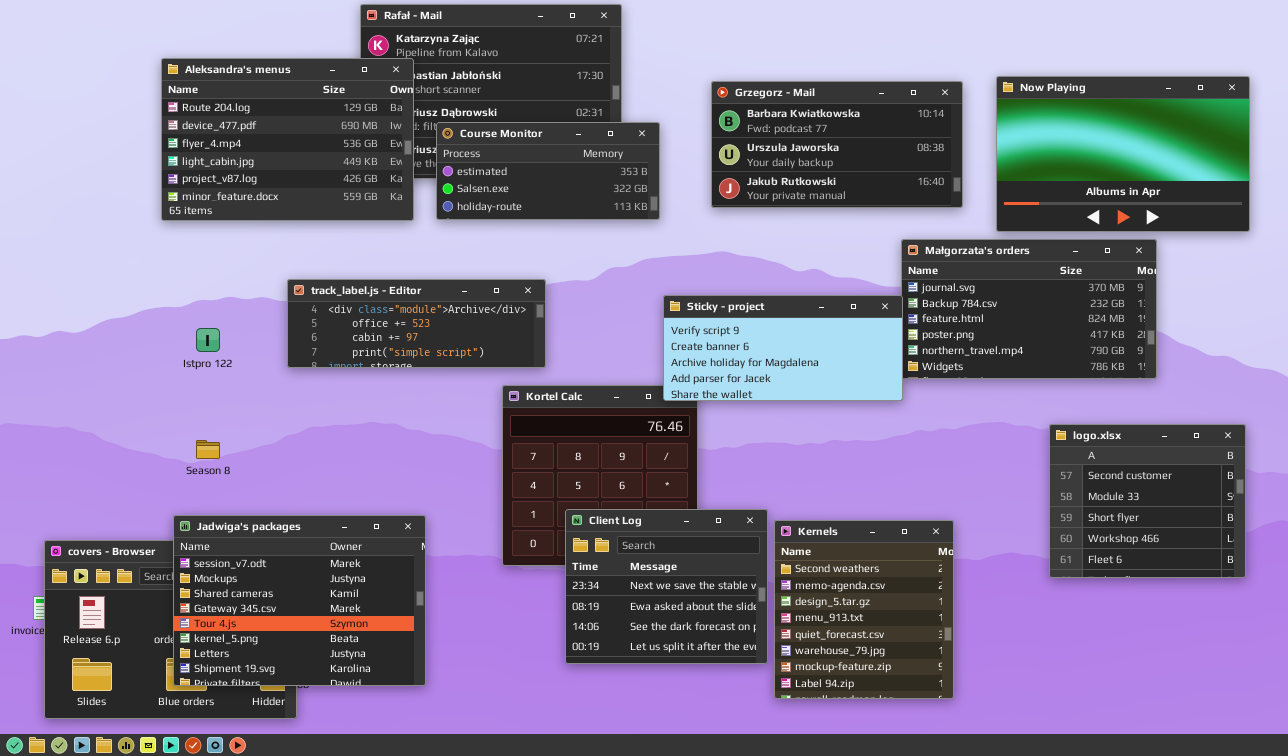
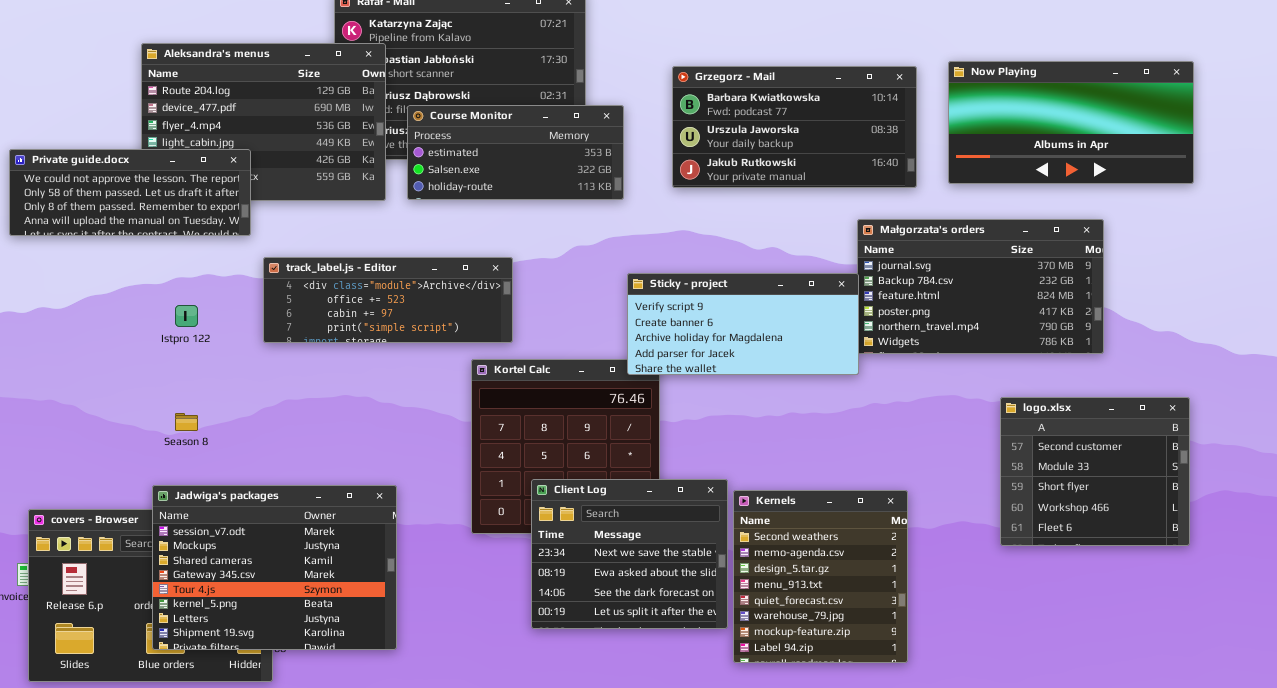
Now Playing: [996,76,1250,232] -> [948,61,1194,184], resized
Private guide.docx: none -> [9,149,251,236], opened

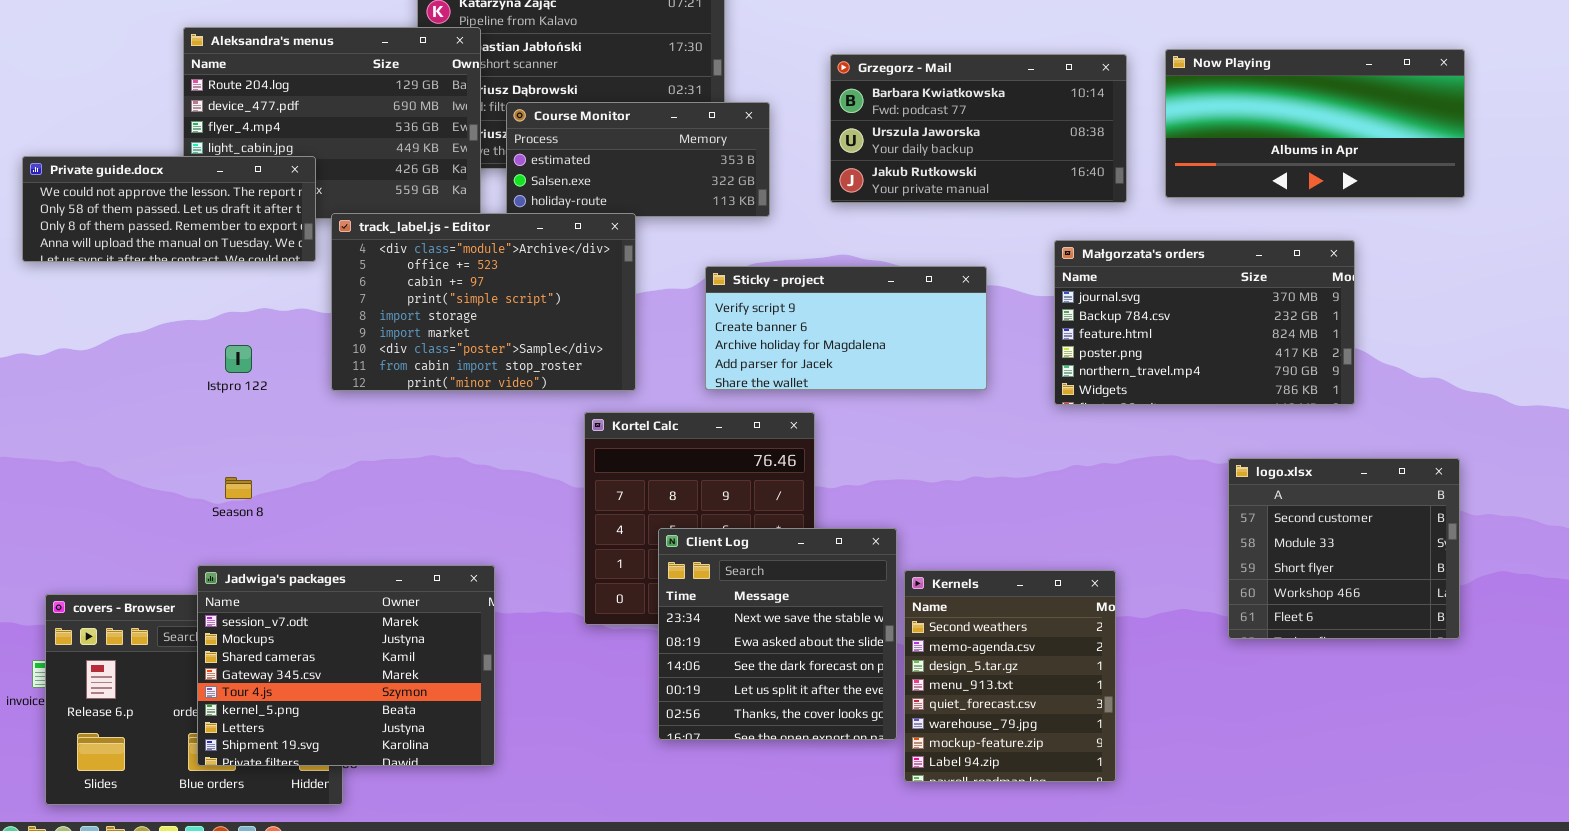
track_label.js - Editor: [263,257,513,343] -> [331,213,636,391], resized
Sticky - project: [627,273,859,375] -> [705,266,987,390], moved
Client Log: [531,479,728,629] -> [658,528,897,740], resized

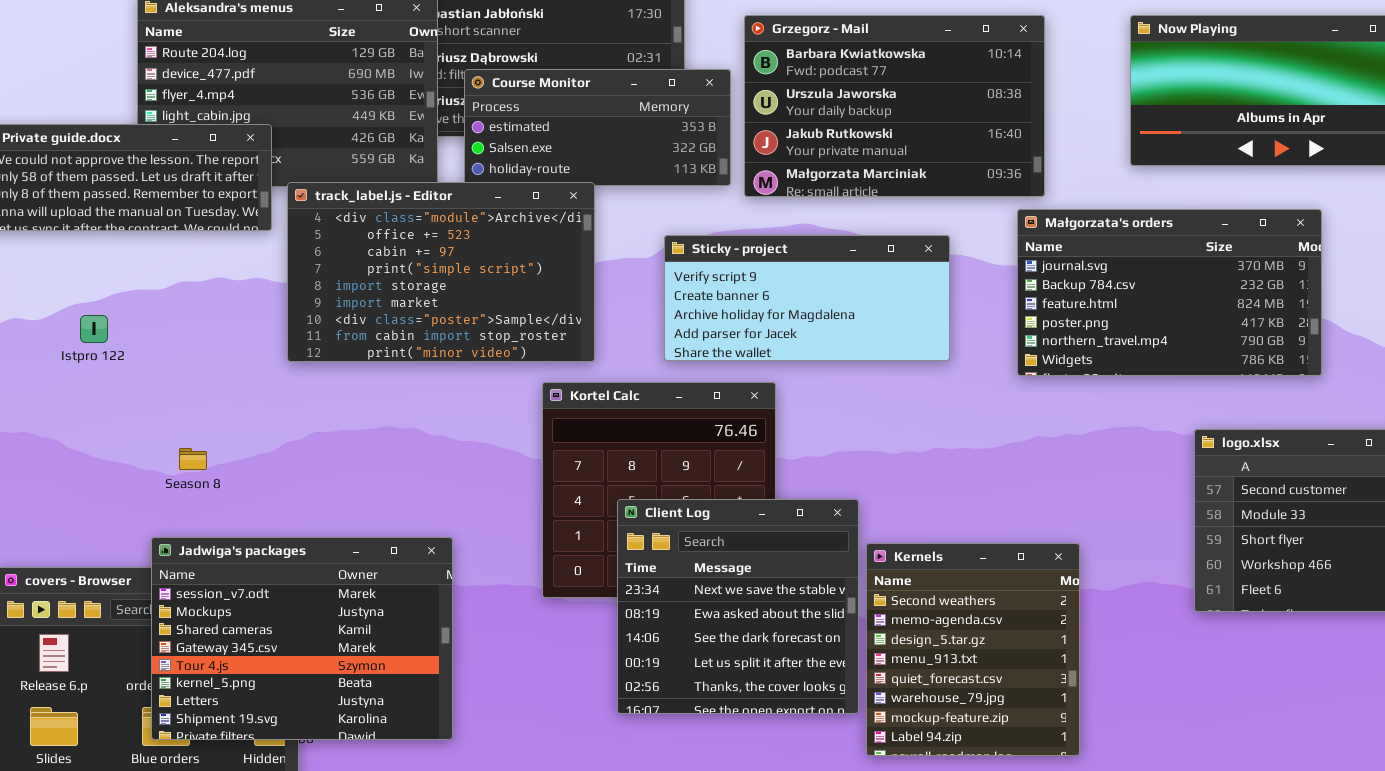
Grzegorz - Mail: [830,54,1127,203] -> [744,15,1045,197], moved, resized
Istpro 122: [225,345,252,373] -> [80,315,108,343], moved

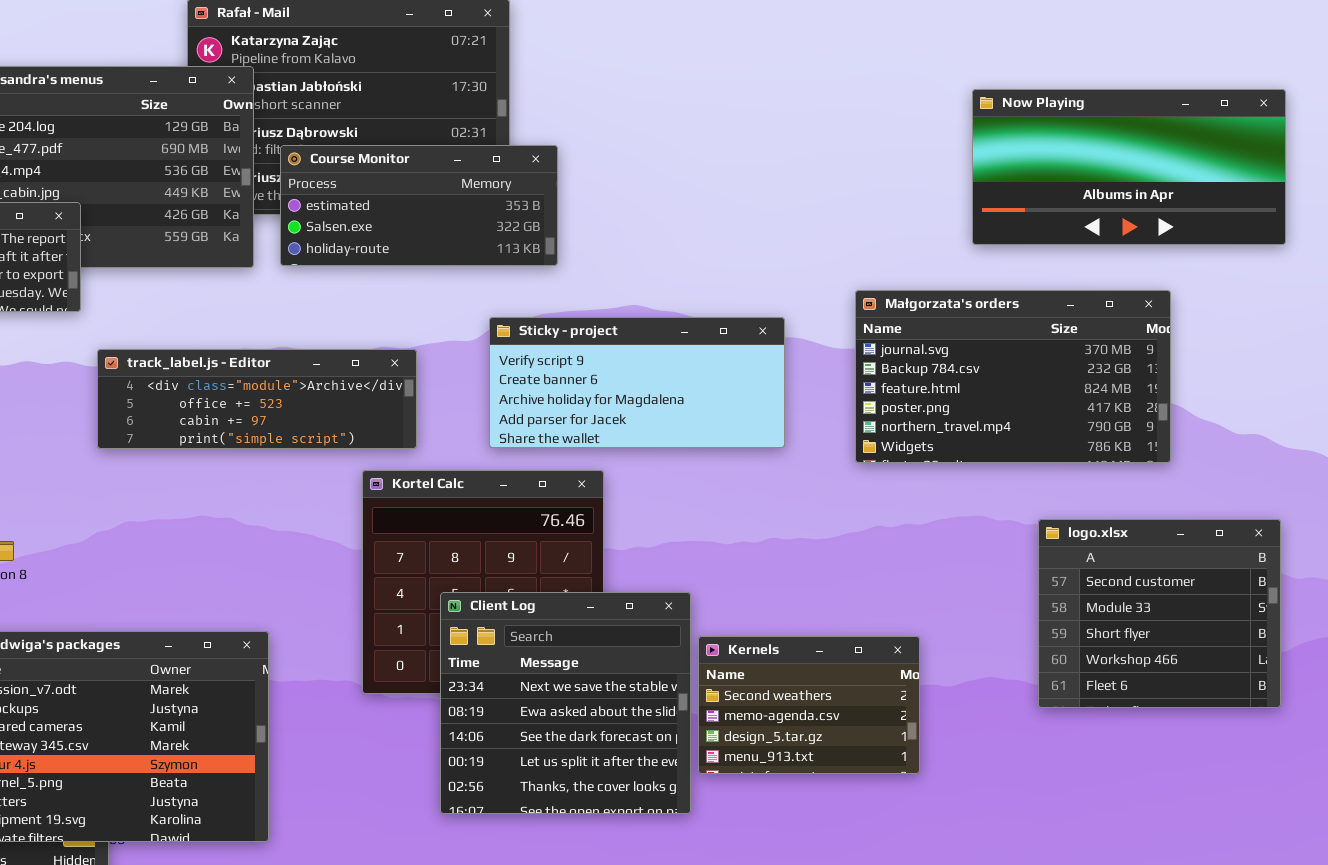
Grzegorz - Mail: [744,15,1045,197] -> none, closed
track_label.js - Editor: [287,182,595,362] -> [97,349,417,449], resized
Kernels: [866,543,1080,756] -> [698,636,920,774], resized

